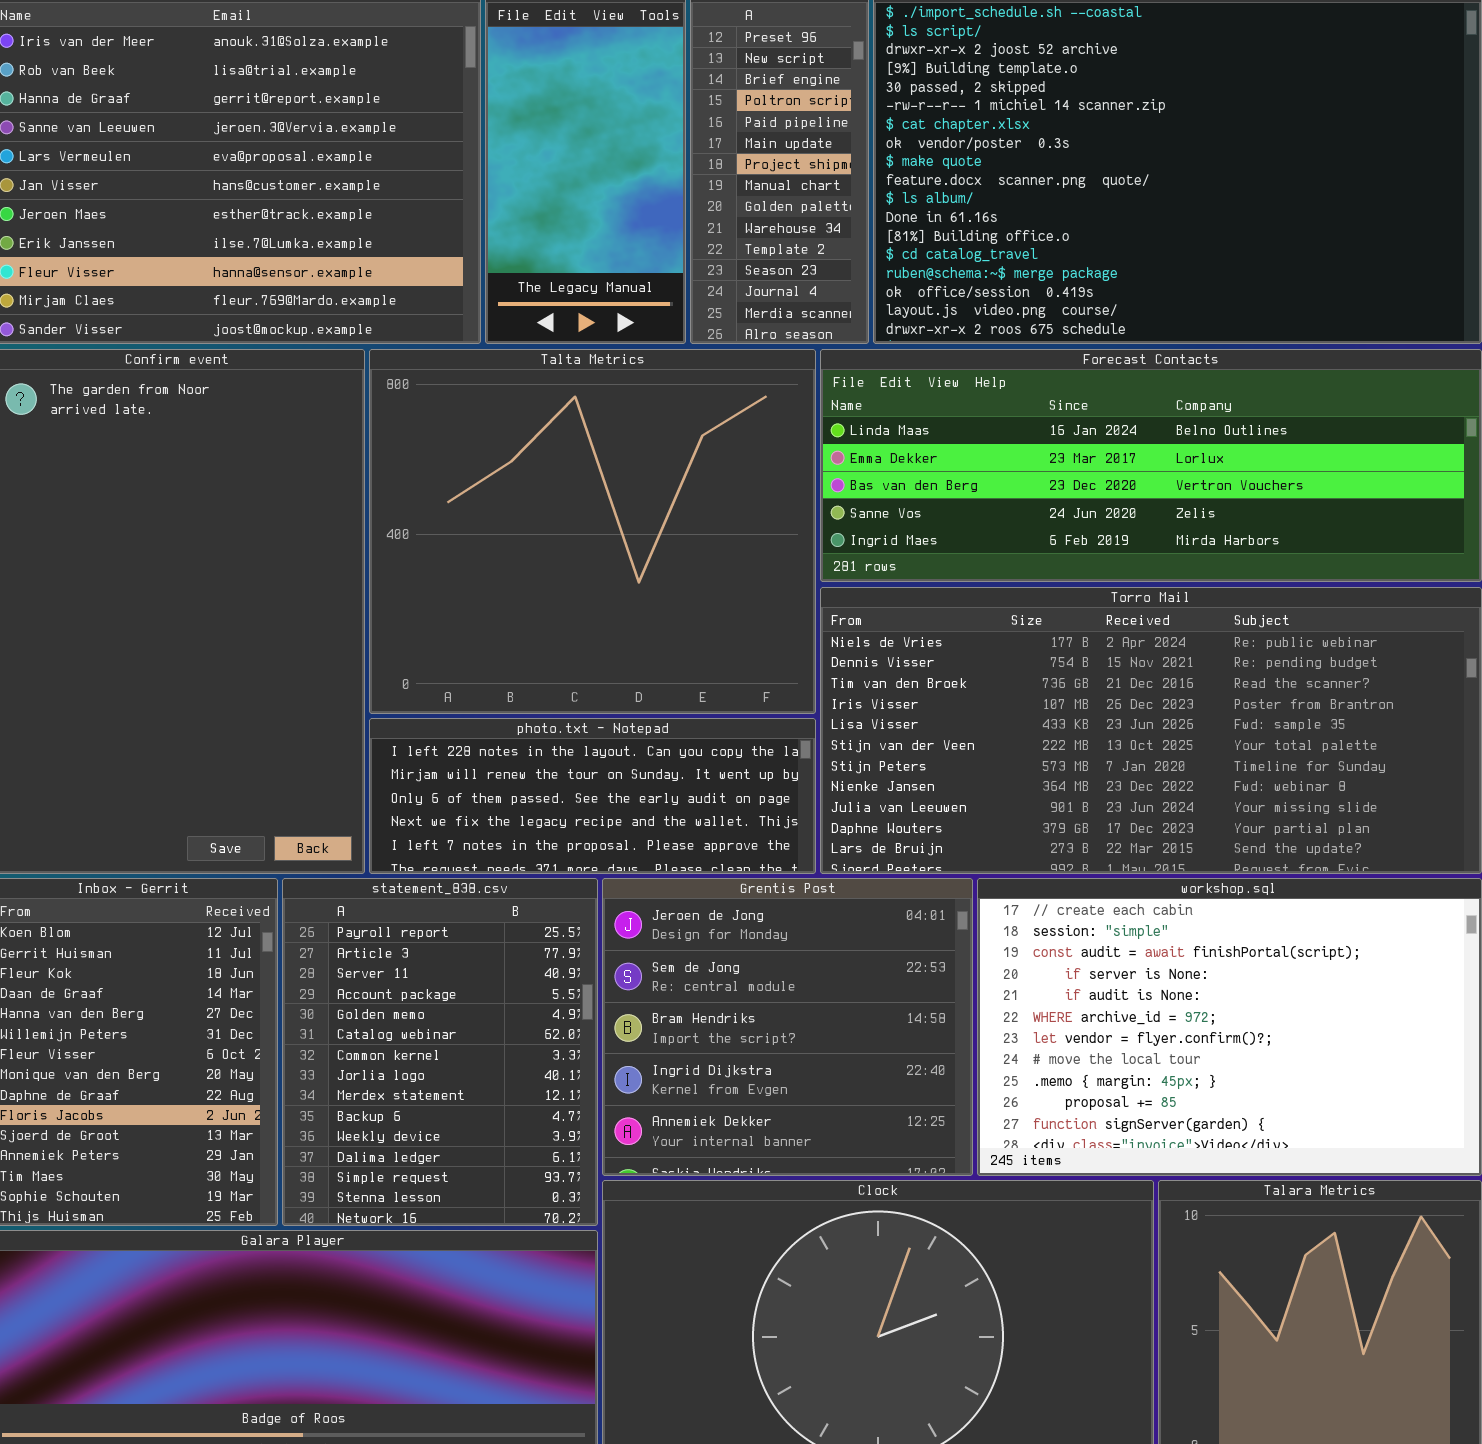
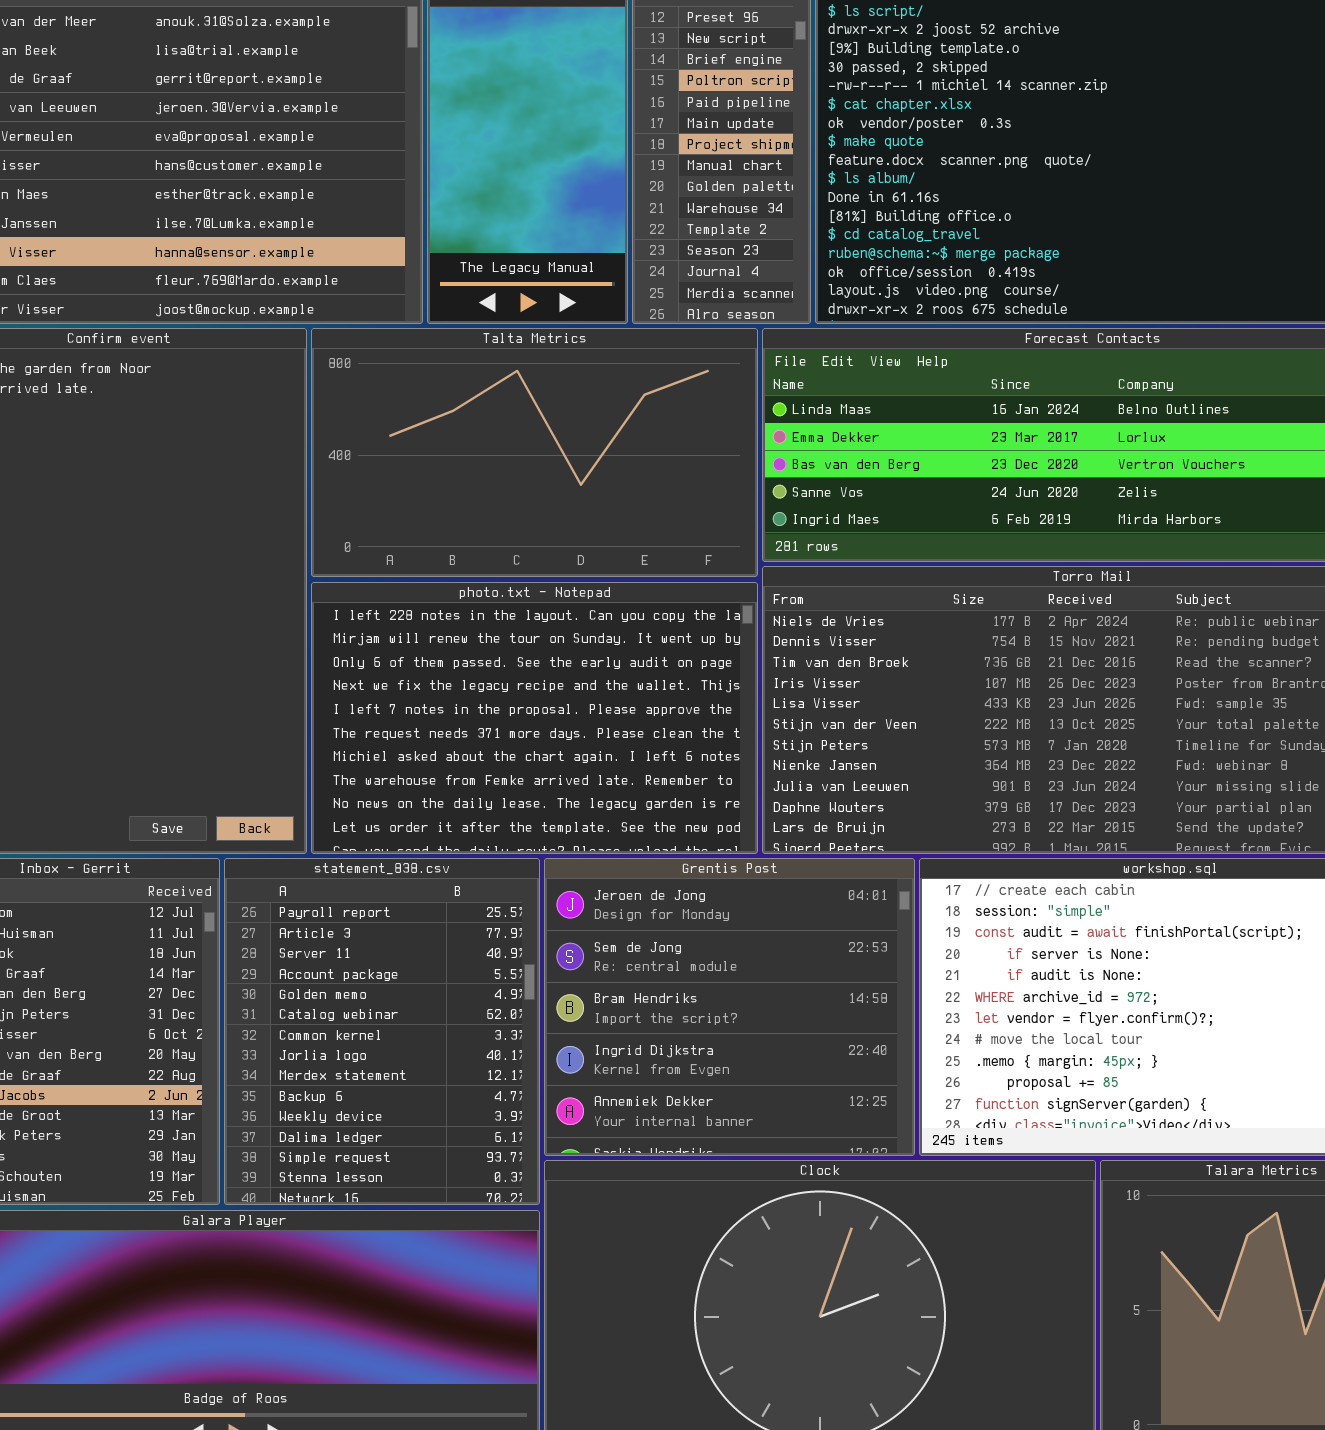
Talta Metrics: [369,349,816,714] -> [311,328,758,577], resized
photo.txt - Notepad: [369,718,816,874] -> [311,582,758,854], resized

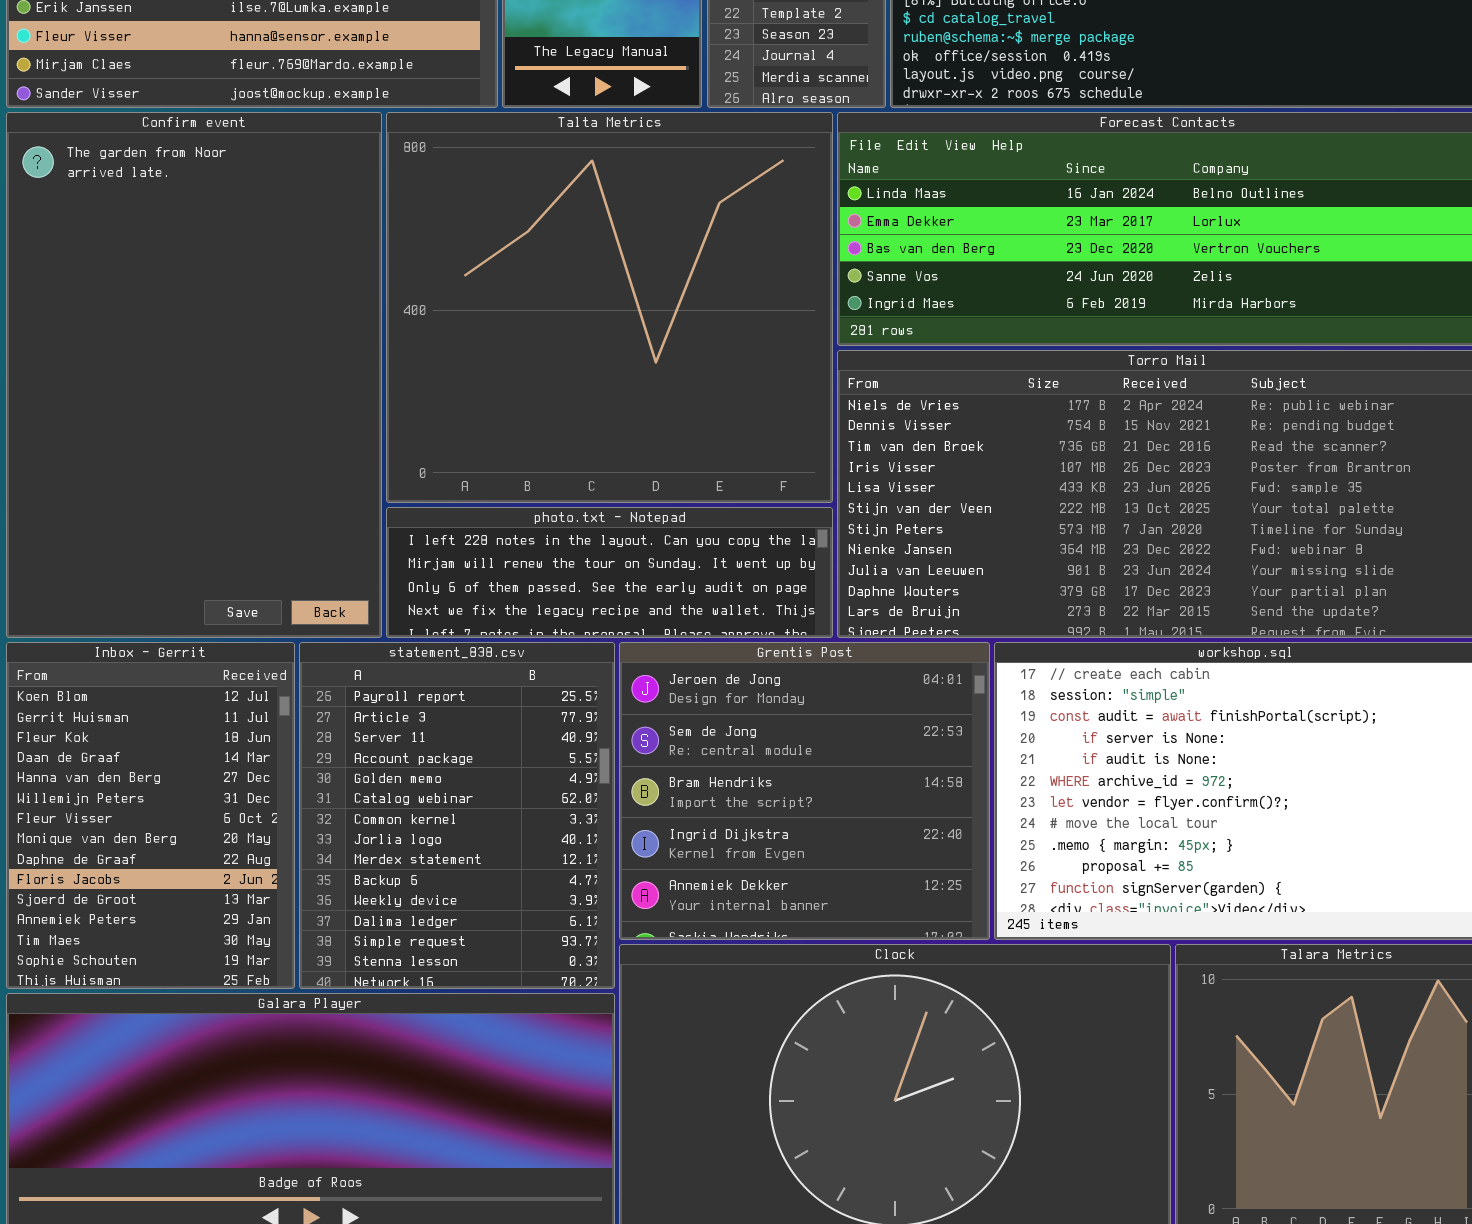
Talta Metrics: [311,328,758,577] -> [386,112,833,503], resized
photo.txt - Notepad: [311,582,758,854] -> [386,507,833,638], resized

